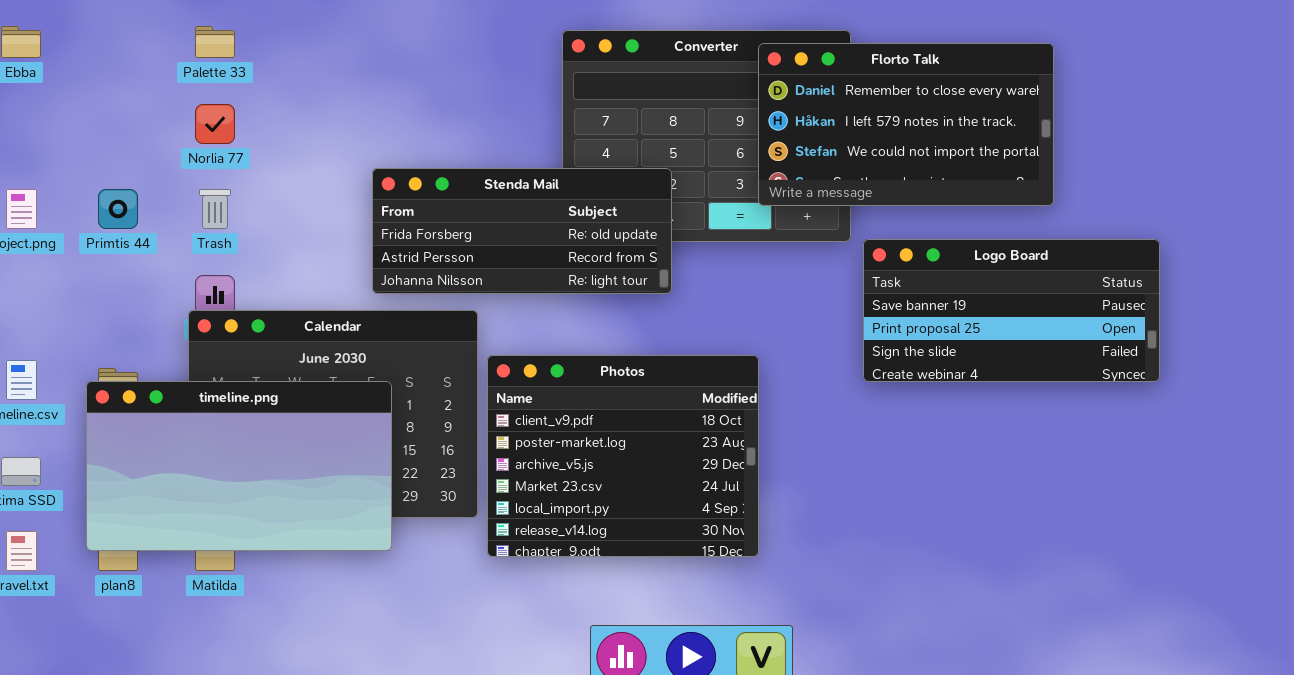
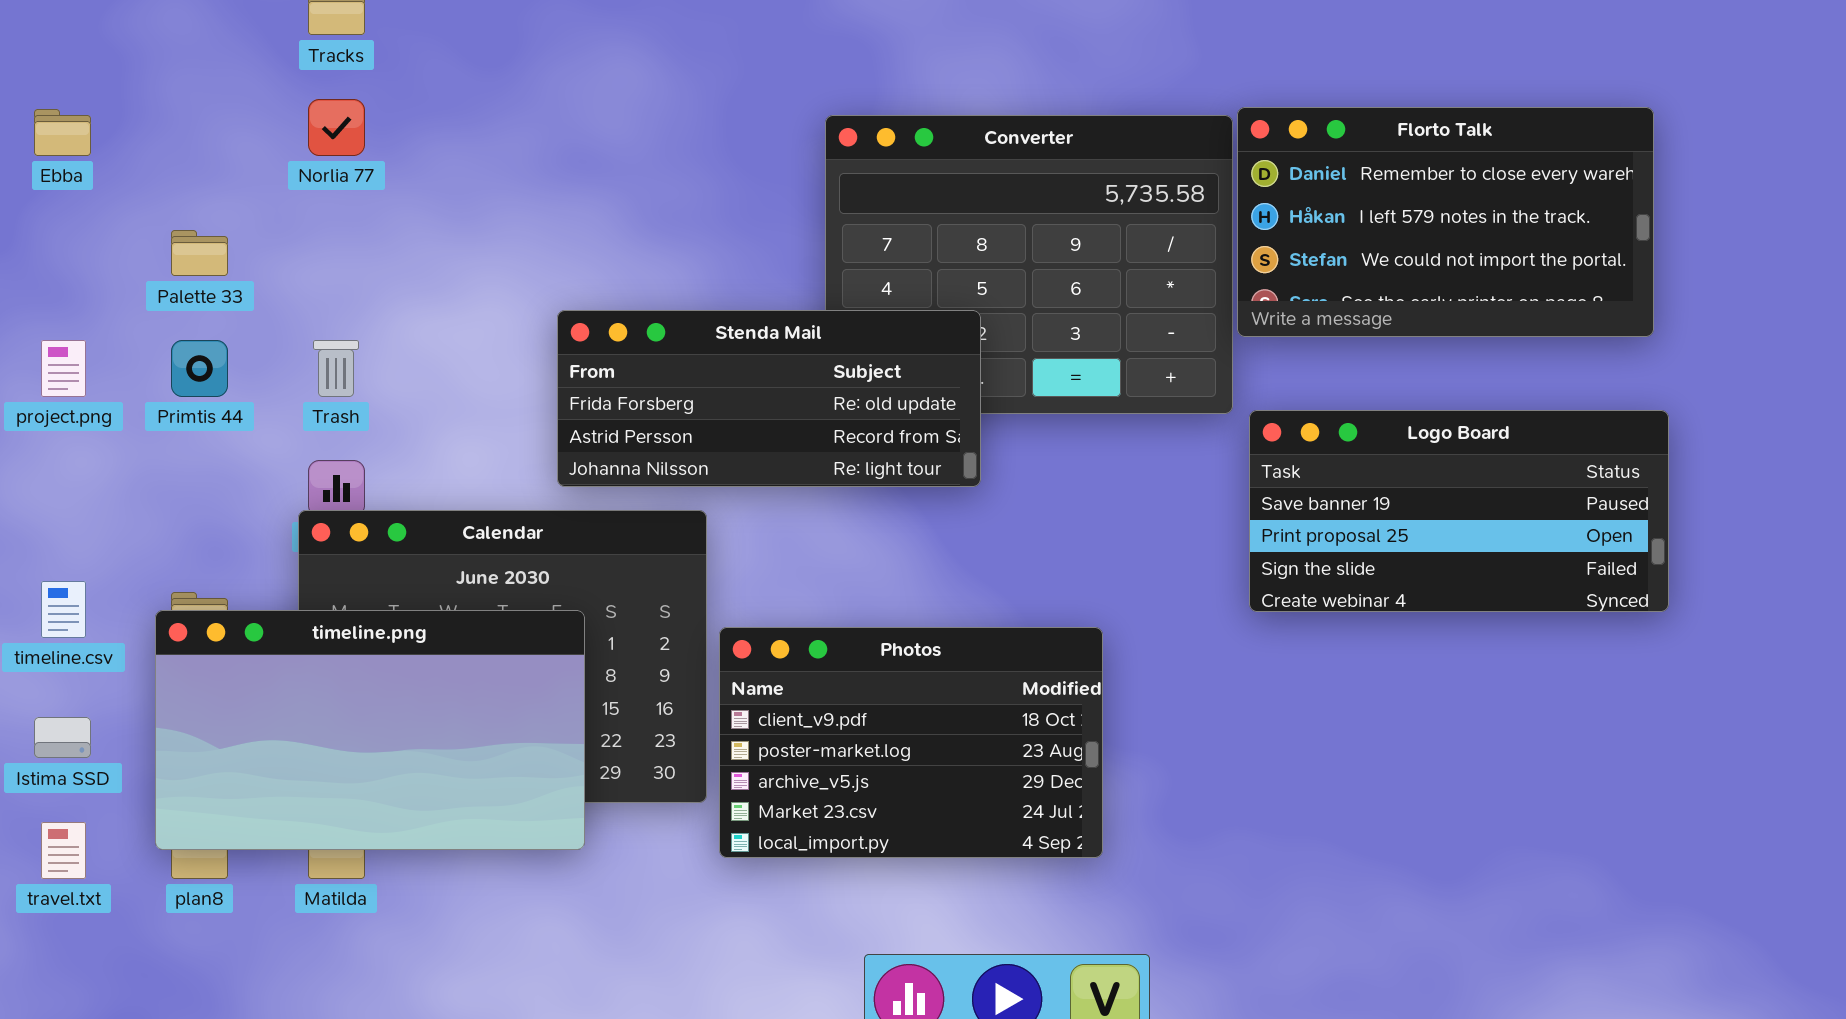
Palette 33: [195,26,235,58] -> [171,230,228,276], moved
Florto Talk: [758,43,1054,206] -> [1237,107,1654,337], moved
Norlia 77: [195,104,235,144] -> [308,99,365,156], moved
Photos: [487,355,759,557] -> [719,627,1103,858], resized

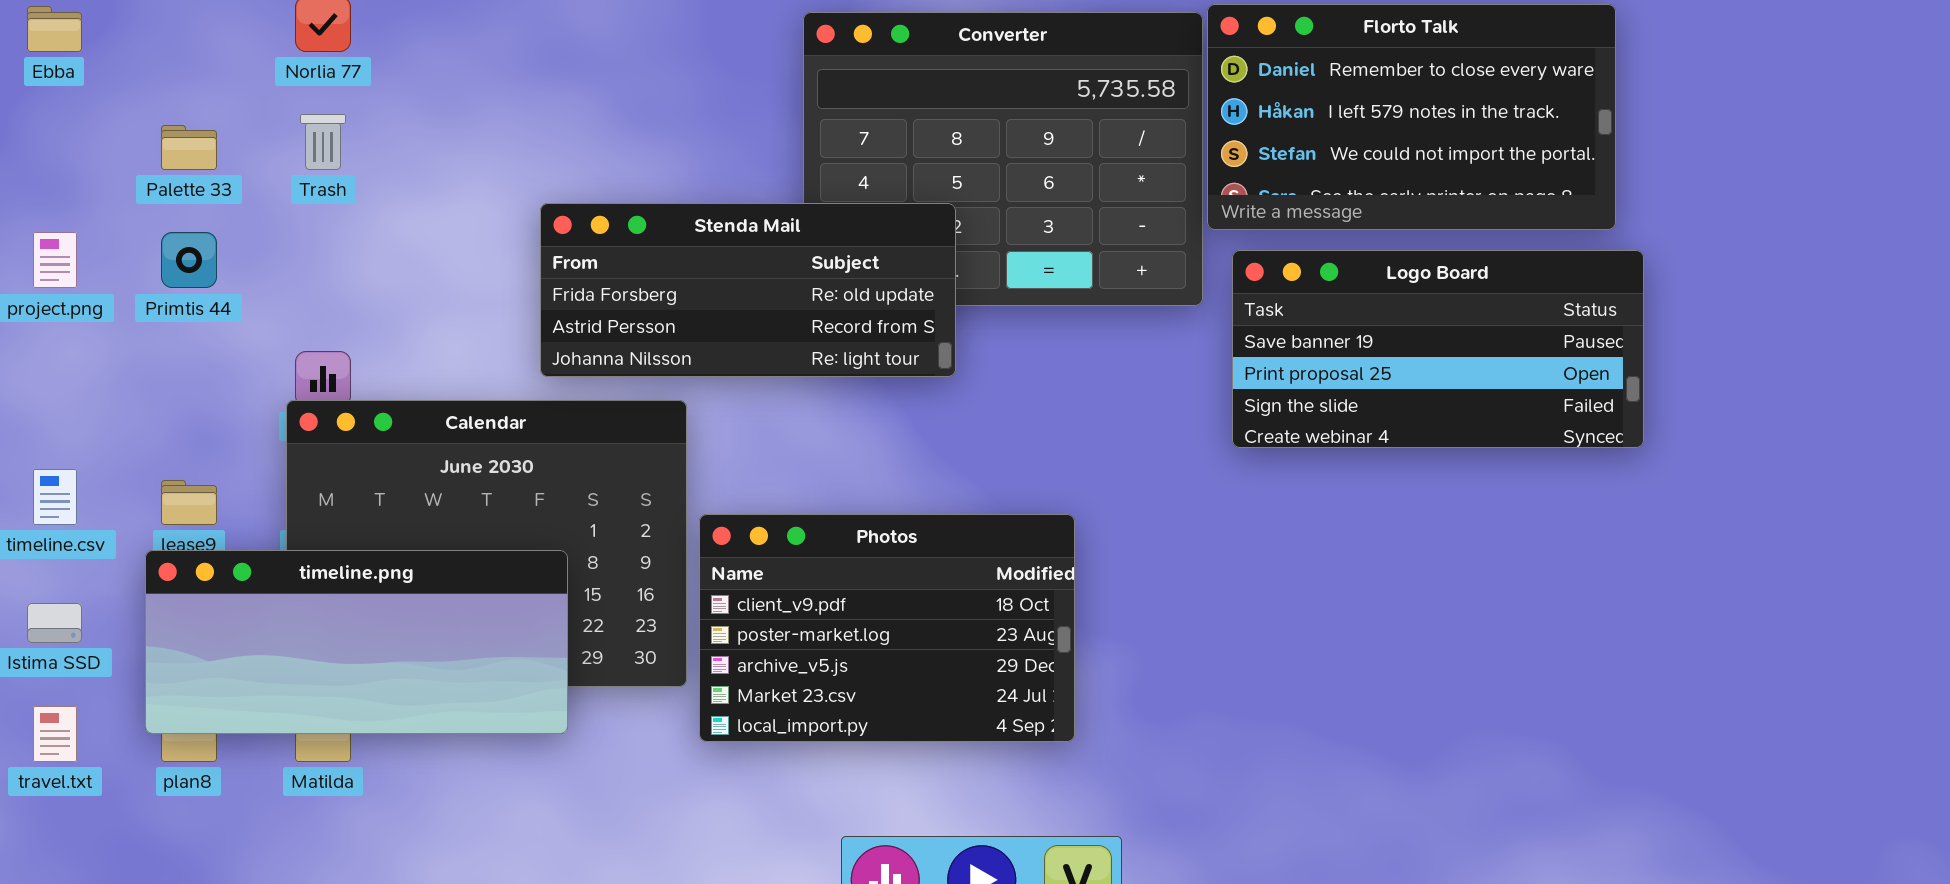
Trash: [313,340,359,397] -> [300,114,346,170], moved
Logo Board: [1249,410,1669,612] -> [1232,250,1644,448], moved
timeline.png: [155,610,585,850] -> [145,550,568,734], resized

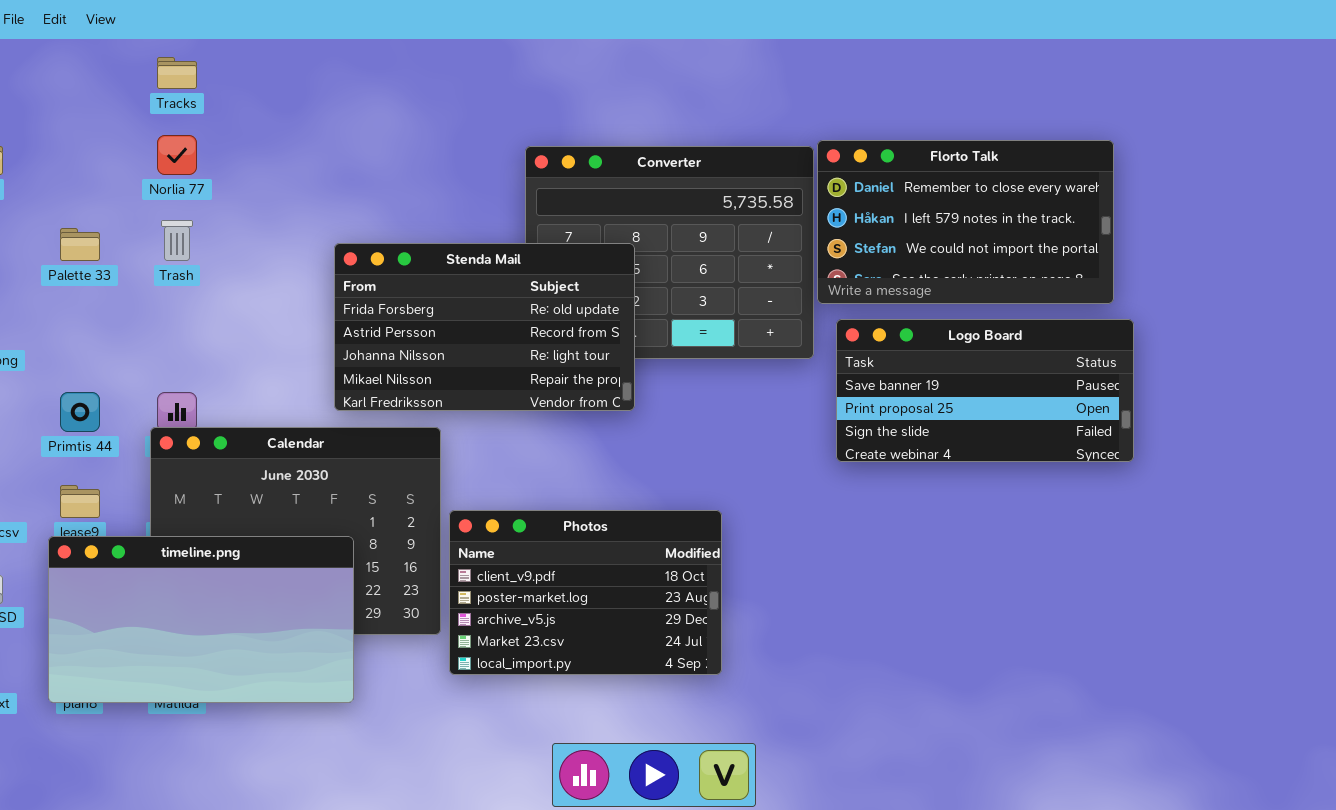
Stenda Mail: [540,203,956,377] -> [334,243,635,411], resized
Primtis 44: [161,232,217,288] -> [60,392,100,432], moved
timeline.png: [145,550,568,734] -> [48,536,354,703], resized

